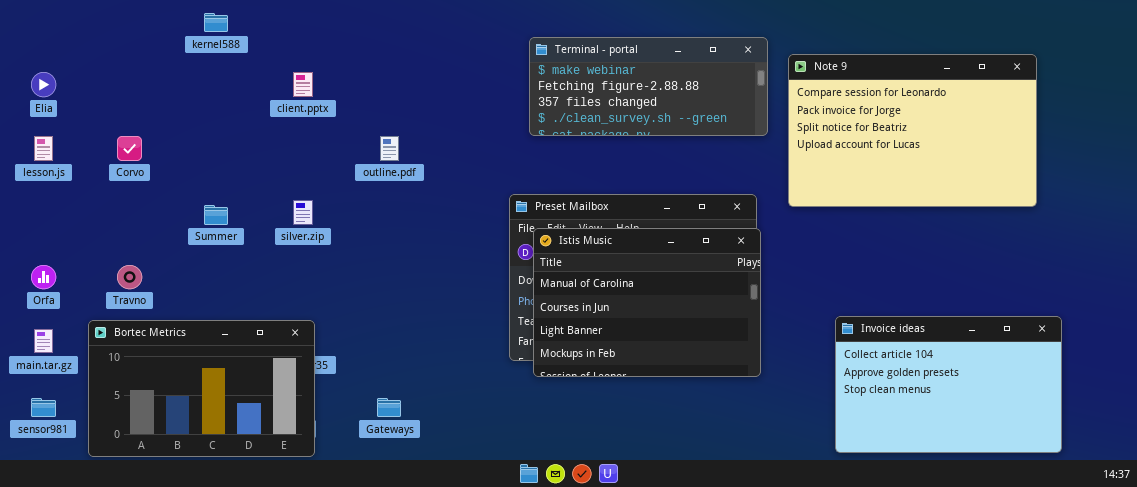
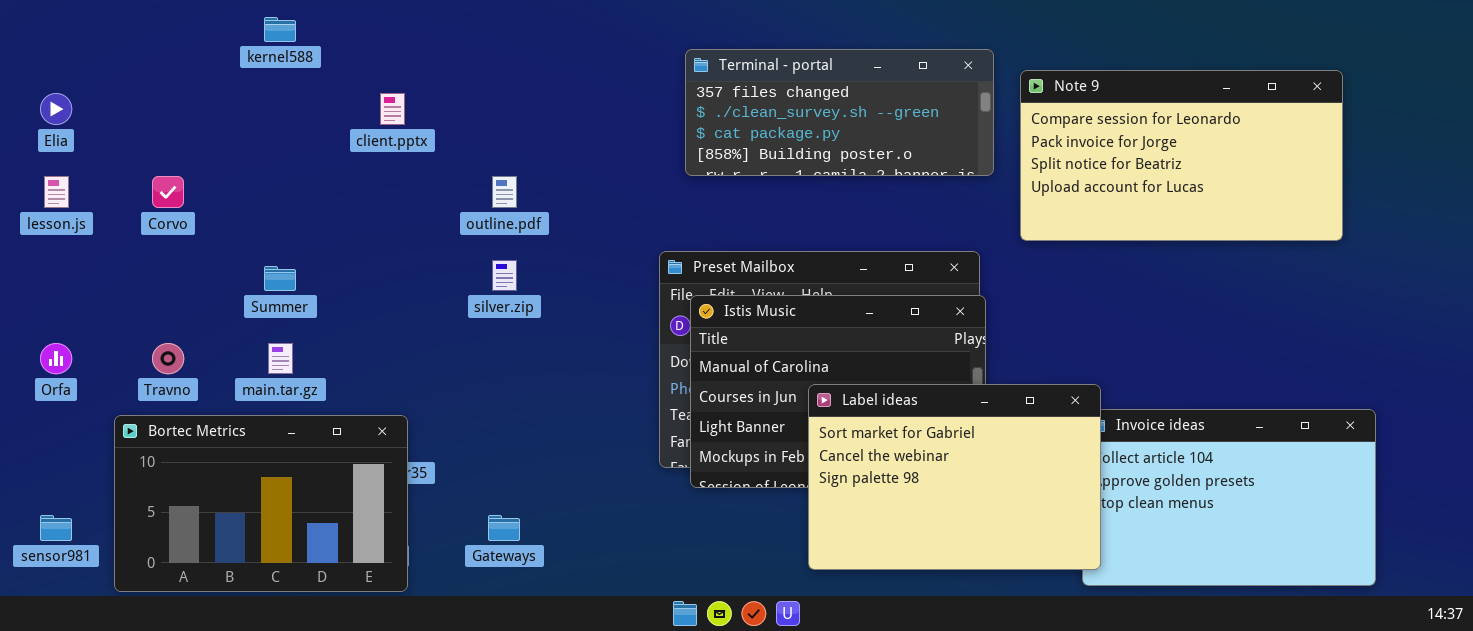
Terminal - portal: [529,37,768,136] -> [685,49,994,176], scrolled down 2 rows
Note 9: [788,54,1037,207] -> [1020,70,1343,241], resized
silver.zip: [293,200,313,225] -> [492,260,517,291], moved
Label ideas: none -> [808,384,1101,570], opened
main.tar.gz: [34,329,53,353] -> [268,343,293,374], moved

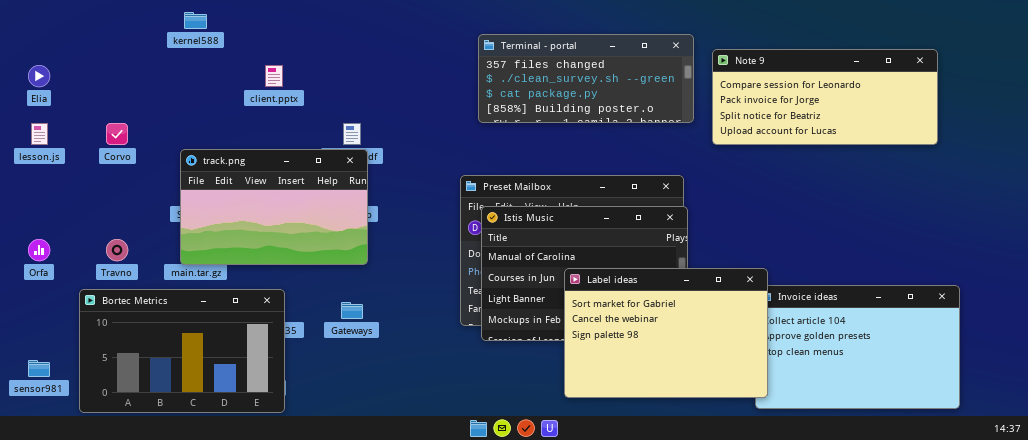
Note 9: [1020,70,1343,241] -> [712,49,938,145], resized
track.png: none -> [180,149,368,265], opened
Gateways: [488,515,520,541] -> [341,302,363,319], moved

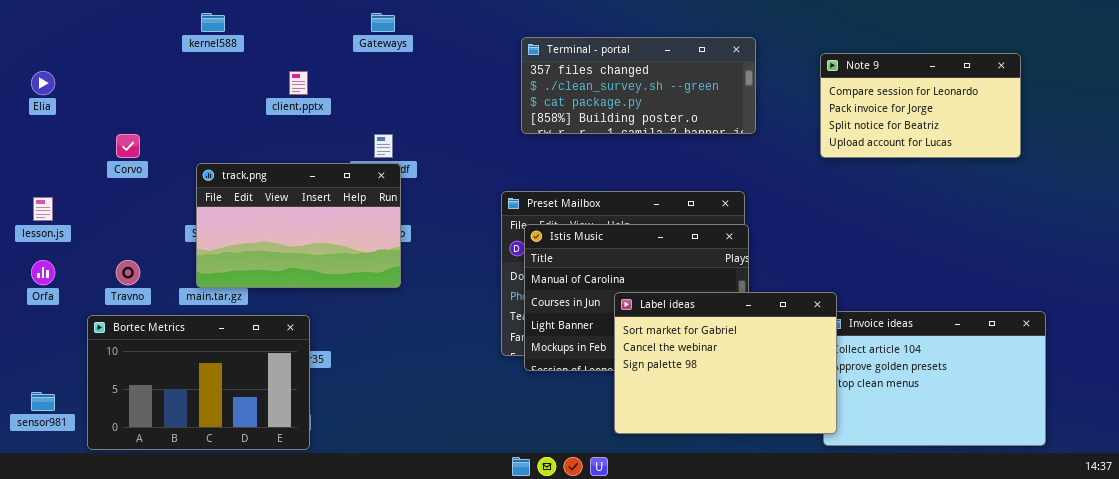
Note 9: [712,49,938,145] -> [820,53,1021,158], resized
lesson.js: [31,123,48,145] -> [33,197,53,221], moved
Gateways: [341,302,363,319] -> [371,13,395,32], moved

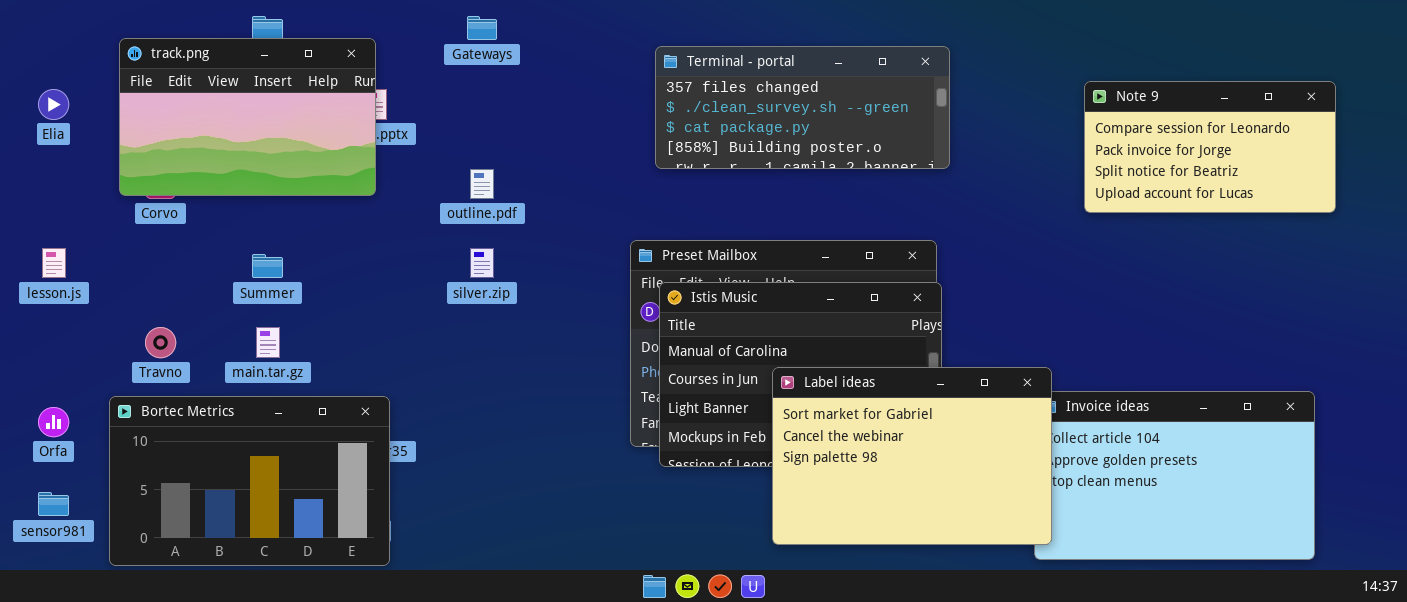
Note 9: [820,53,1021,158] -> [1084,81,1336,213], moved
track.png: [196,163,401,288] -> [119,38,376,196], moved
Orfa: [31,260,55,285] -> [38,407,69,437], moved

